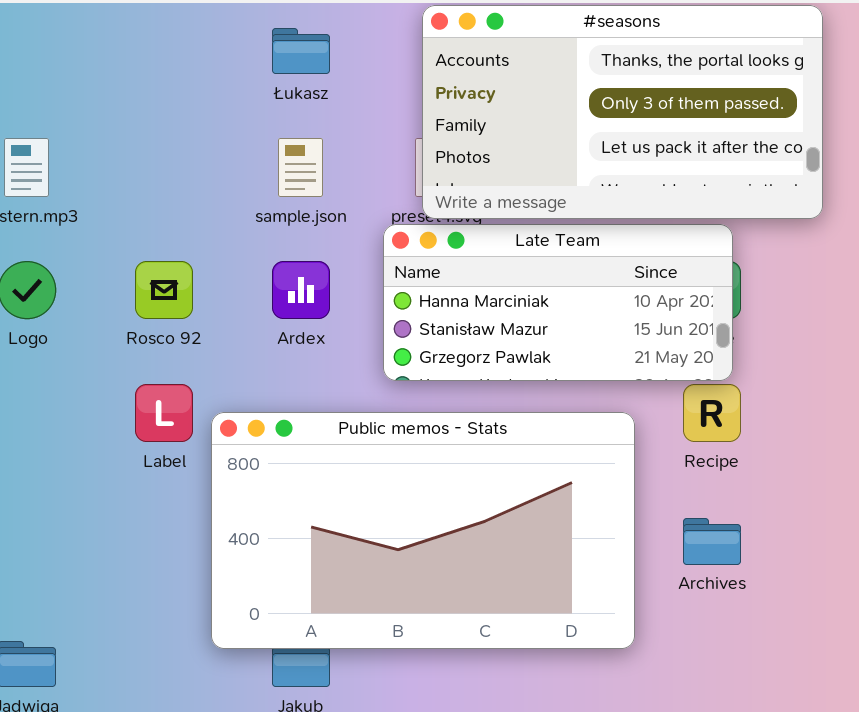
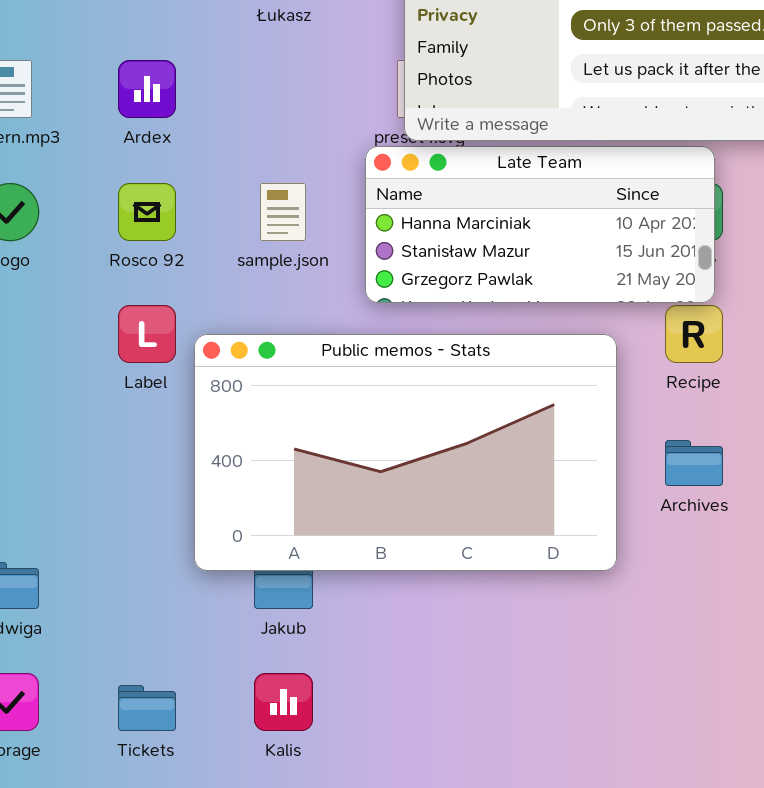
sample.json: [278,138,323,197] -> [260,183,306,241], moved
Ardex: [272,261,330,319] -> [118,60,176,118], moved

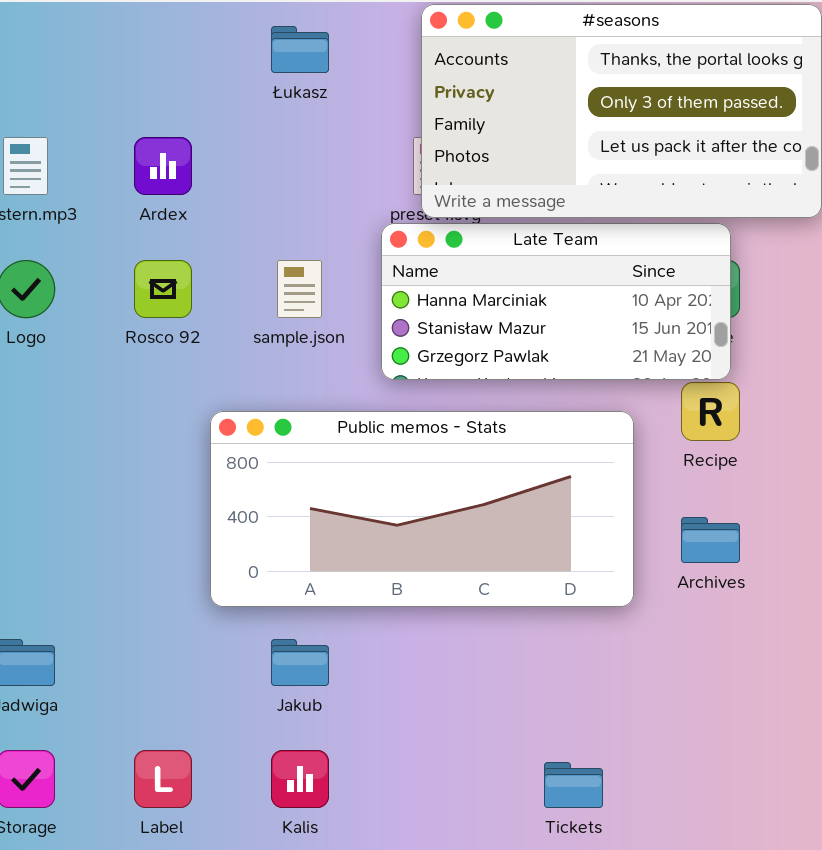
Label: [118,305,176,363] -> [134,750,192,808], moved
Public memos - Stats: [194,334,617,571] -> [210,411,634,607], resized
Tickets: [118,685,176,731] -> [544,762,603,808], moved

